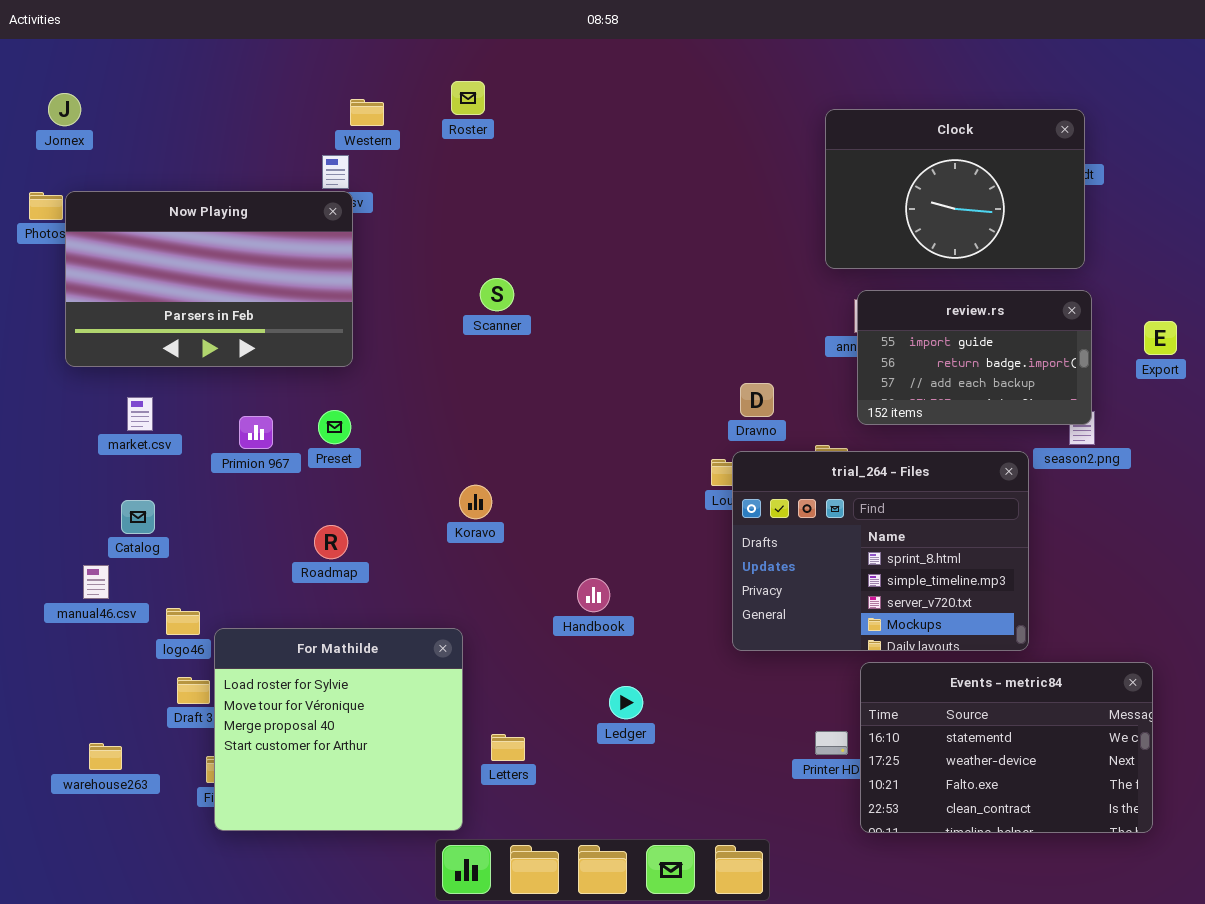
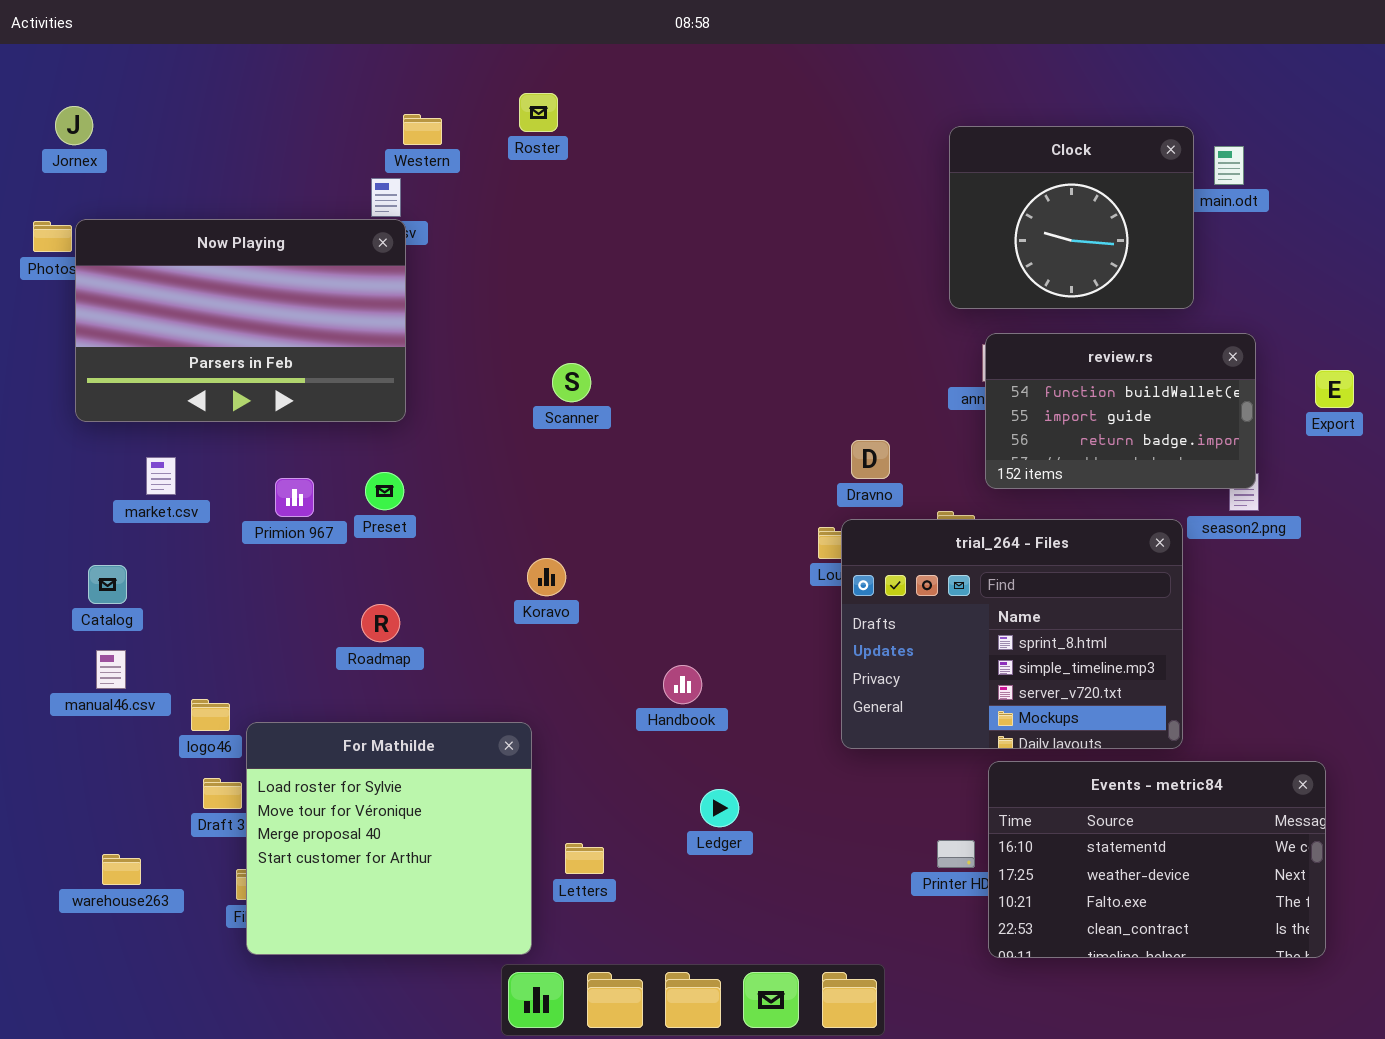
Clock: [825,109,1085,269] -> [949,126,1194,309], resized
Scanner: [480,278,514,311] -> [552,363,591,402], moved
review.rs: [857,290,1092,425] -> [985,333,1256,489], scrolled up 1 row
Catalog: [121,500,155,534] -> [88,565,127,604], moved

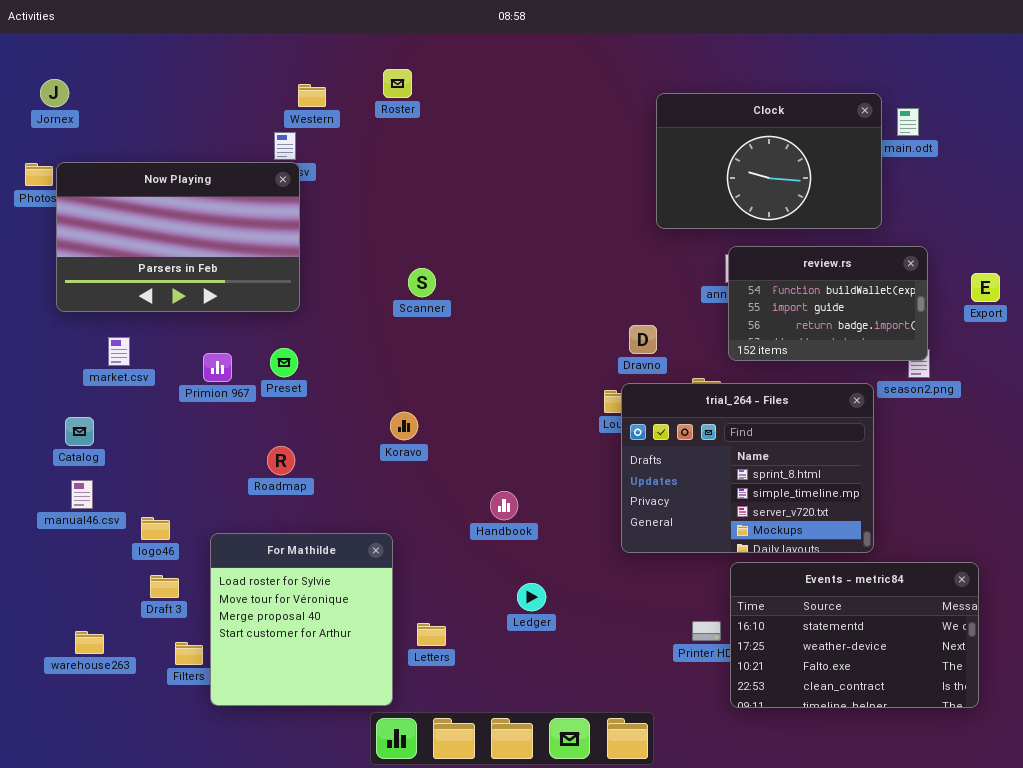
Clock: [949,126,1194,309] -> [656,93,882,229], resized
For Mathilde: [246,722,532,955] -> [210,533,393,706], resized

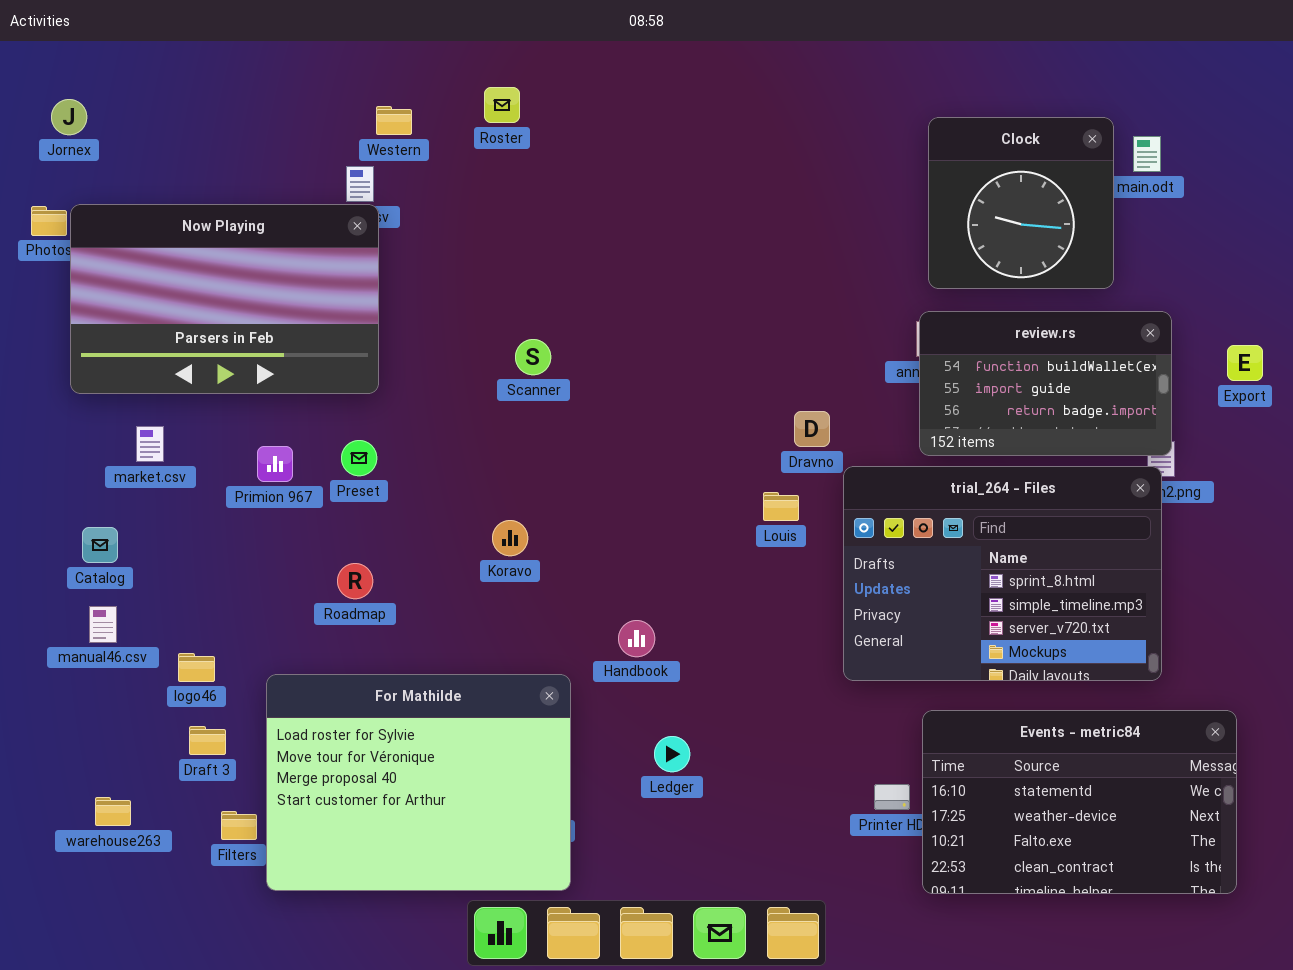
Clock: [656,93,882,229] -> [928,117,1114,289], resized
trial_264 - Files: [621,383,874,553] -> [843,466,1162,681], moved
For Mathilde: [210,533,393,706] -> [266,674,571,891], resized

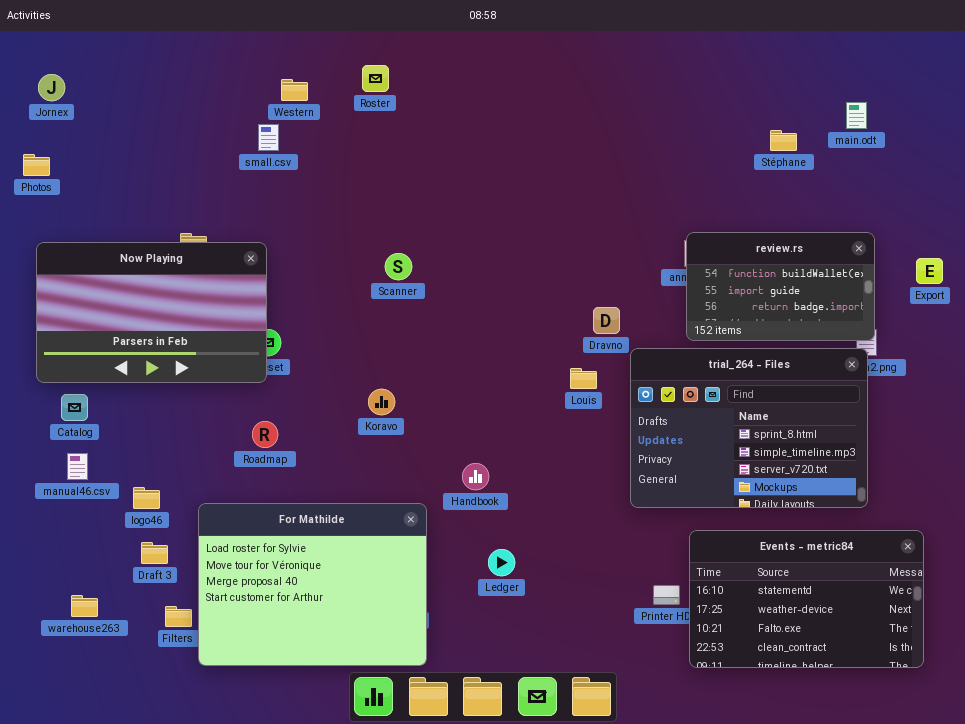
Clock: [928,117,1114,289] -> none, closed
Now Playing: [70,204,379,394] -> [36,242,267,383], moved

